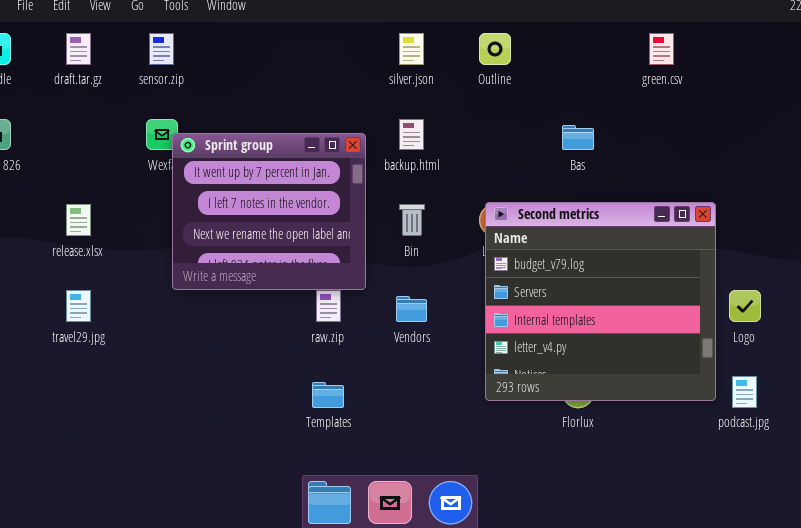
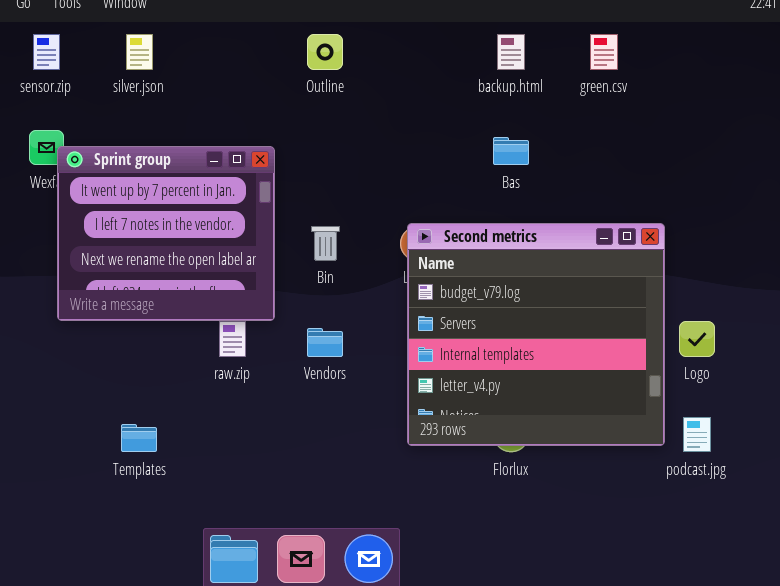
silver.json: [399,33,424,65] -> [126,34,153,70], moved
Outline: [479,33,511,65] -> [307,34,343,70], moved
backup.html: [399,119,424,150] -> [497,34,525,70], moved
Templates: [312,382,344,408] -> [121,424,157,452], moved

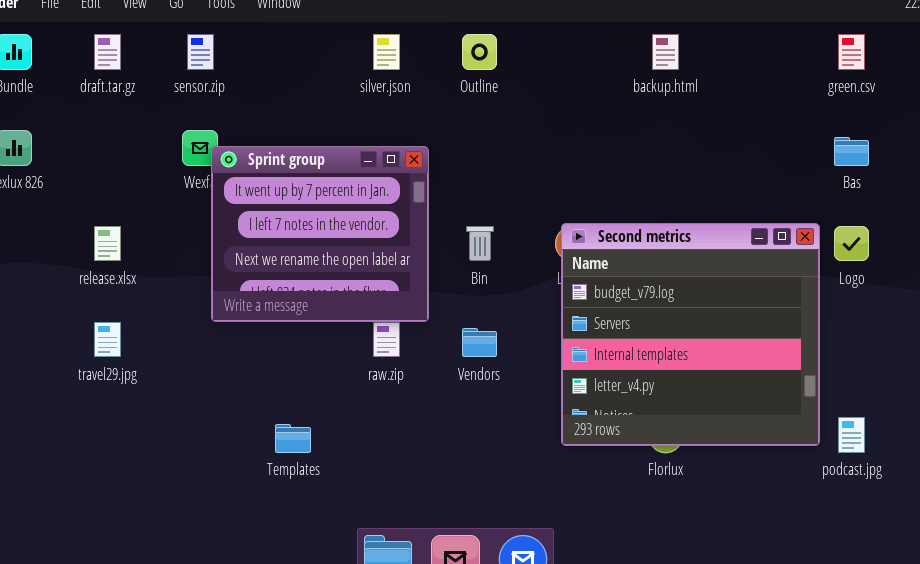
silver.json: [126,34,153,70] -> [373,34,400,70], moved
green.csv: [590,34,618,70] -> [838,34,865,70], moved
Bas: [493,137,529,165] -> [834,137,869,166], moved
Logo: [679,321,715,357] -> [834,226,869,261], moved

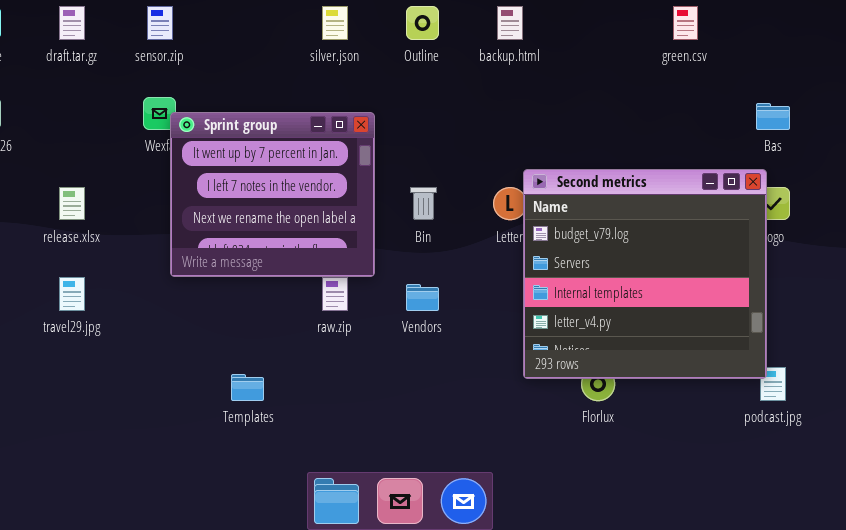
backup.html: [652,34,679,70] -> [497,6,523,40], moved
green.csv: [838,34,865,70] -> [673,6,698,40], moved
Second metrics: [561,223,820,446] -> [523,169,767,379], moved

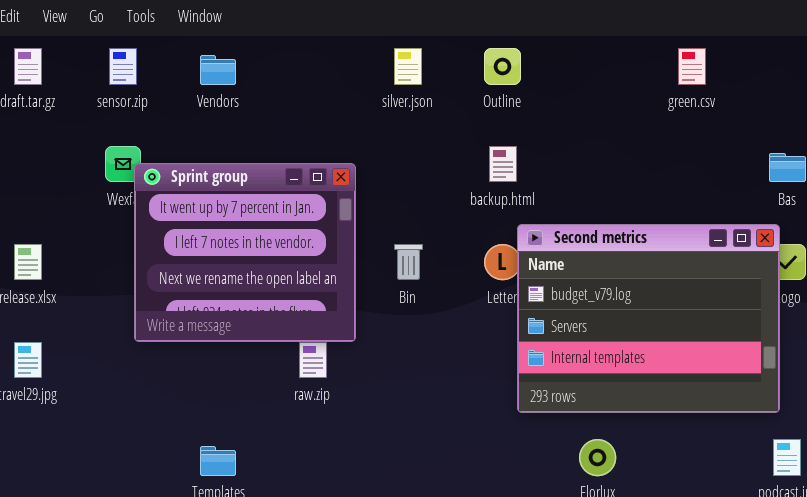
silver.json: [322,6,348,40] -> [394,48,422,85], moved
Outline: [406,6,439,40] -> [484,48,521,85], moved
backup.html: [497,6,523,40] -> [489,146,517,182], moved
Second metrics: [523,169,767,379] -> [517,224,780,413], resized
Vendors: [406,284,439,311] -> [200,55,236,85], moved

